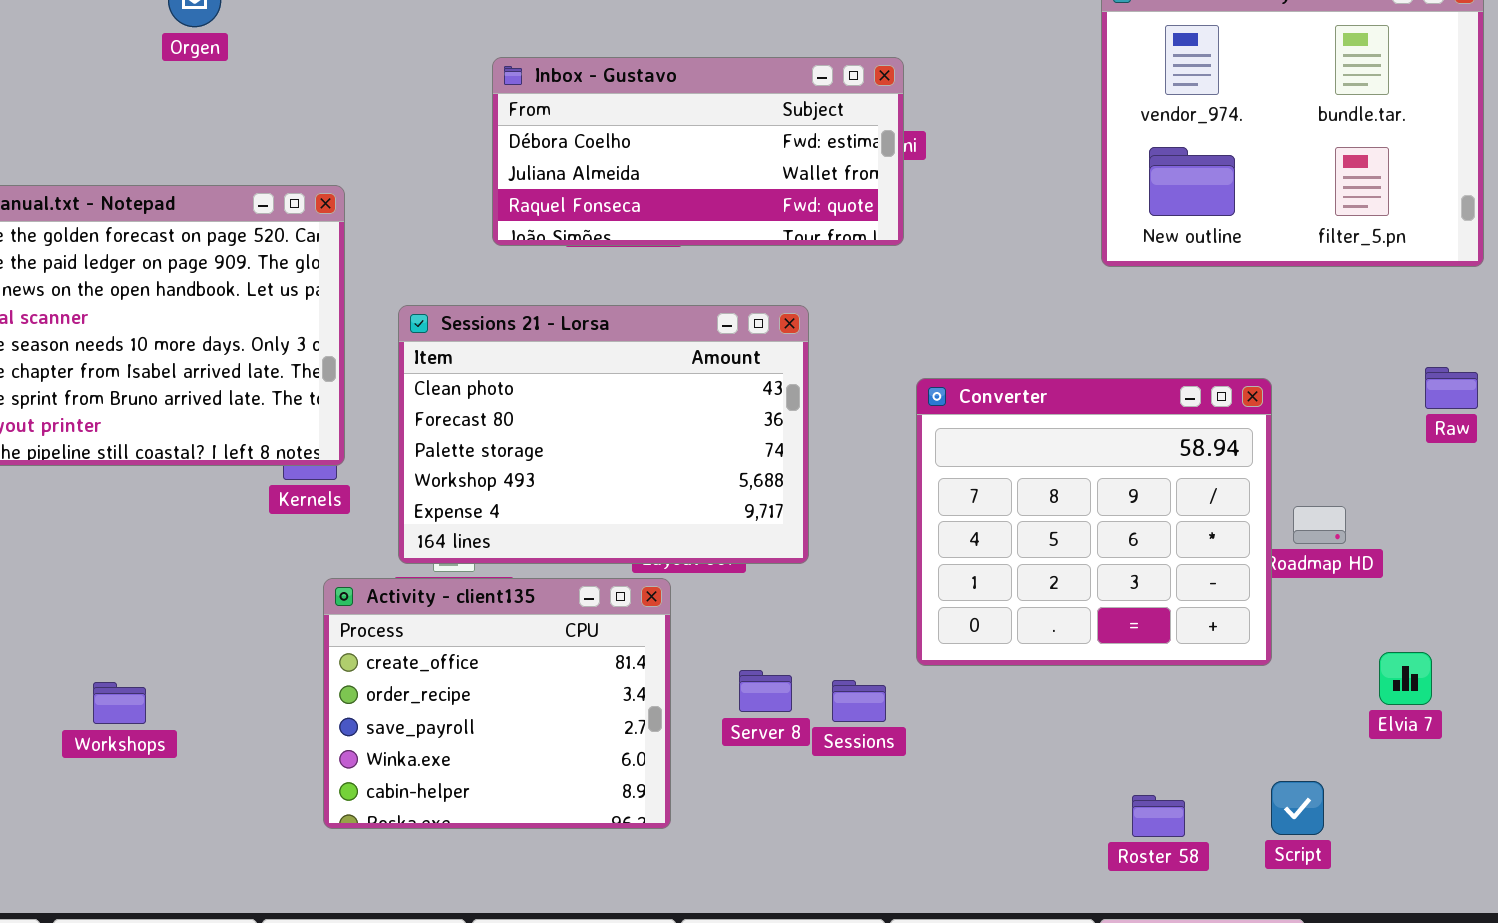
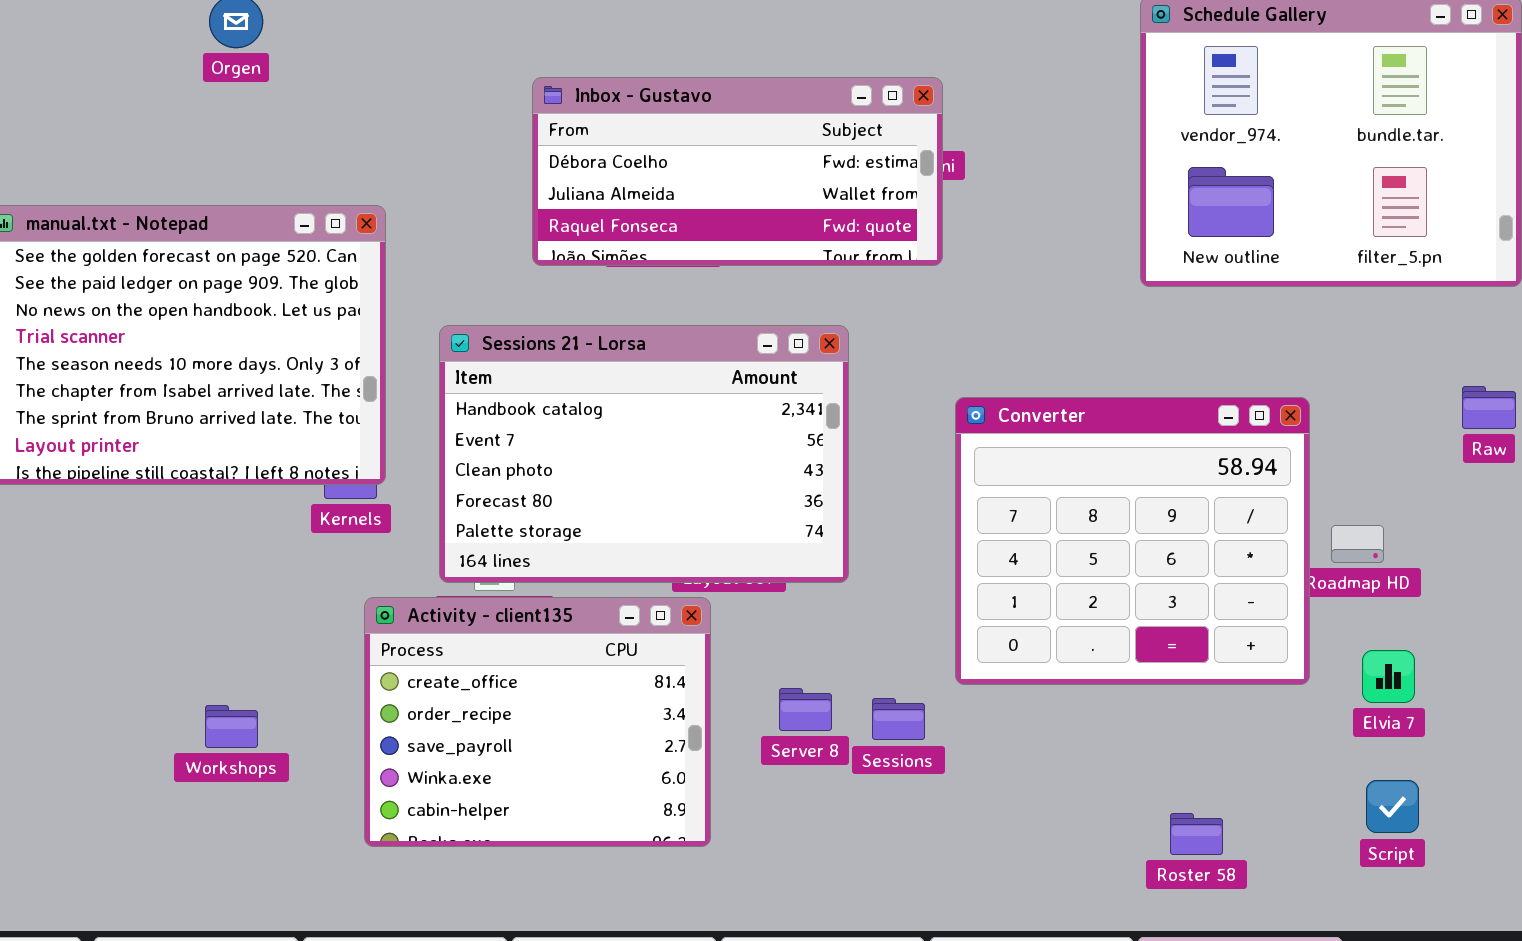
Sessions 21 - Lorsa: [398,305,809,564] -> [439,325,849,583], scrolled up 2 rows
Elvia 7: [1379,652,1432,705] -> [1362,650,1415,703], moved
Workshops: [93,682,146,724] -> [205,705,258,748], moved
Script: [1271,781,1324,835] -> [1366,780,1419,833], moved

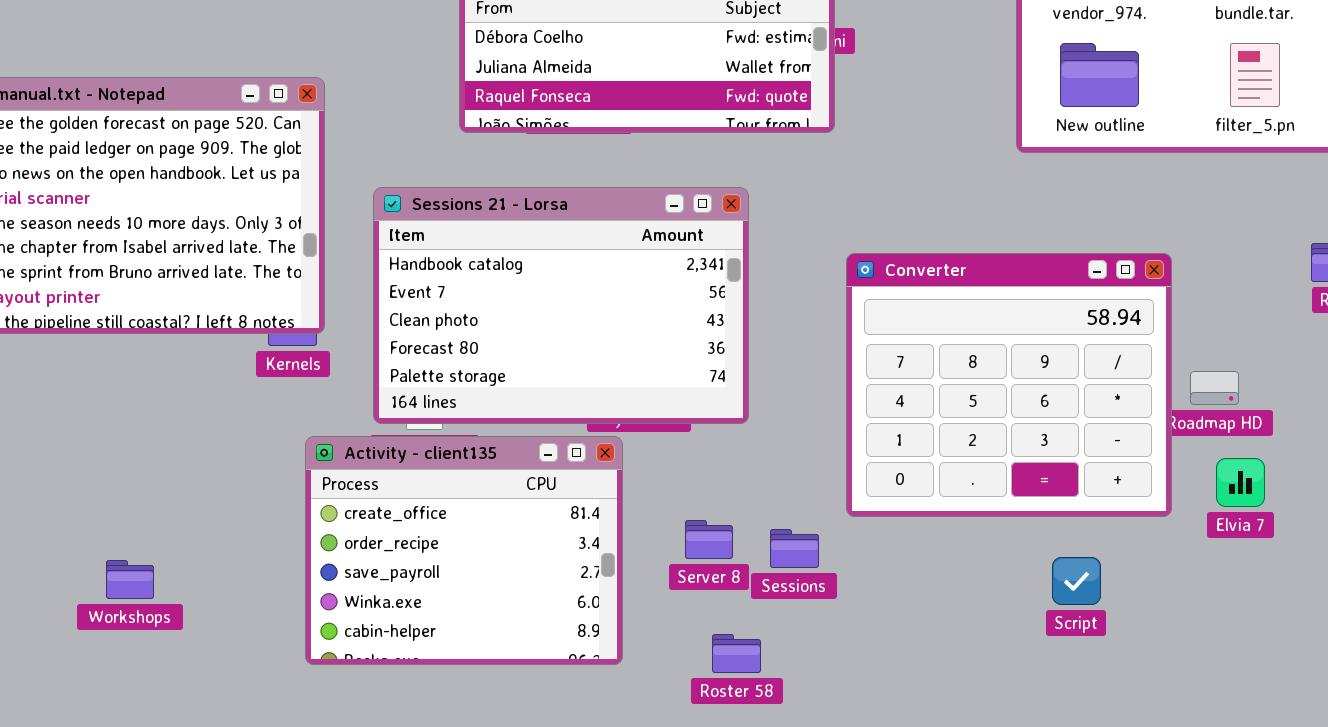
Elvia 7: [1362,650,1415,703] -> [1216,458,1265,507], moved
Workshops: [205,705,258,748] -> [106,560,154,599], moved
Script: [1366,780,1419,833] -> [1052,557,1101,605], moved
Roster 58: [1170,813,1223,855] -> [712,634,761,673], moved

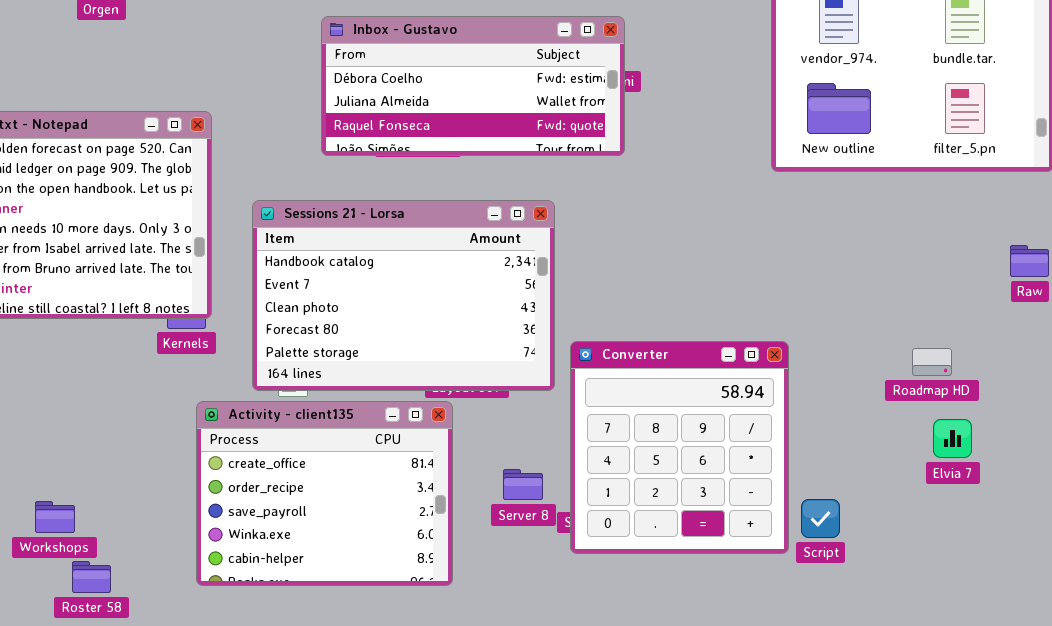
Converter: [846,253,1172,517] -> [570,341,789,554], moved, resized
Roster 58: [712,634,761,673] -> [72,561,111,593], moved

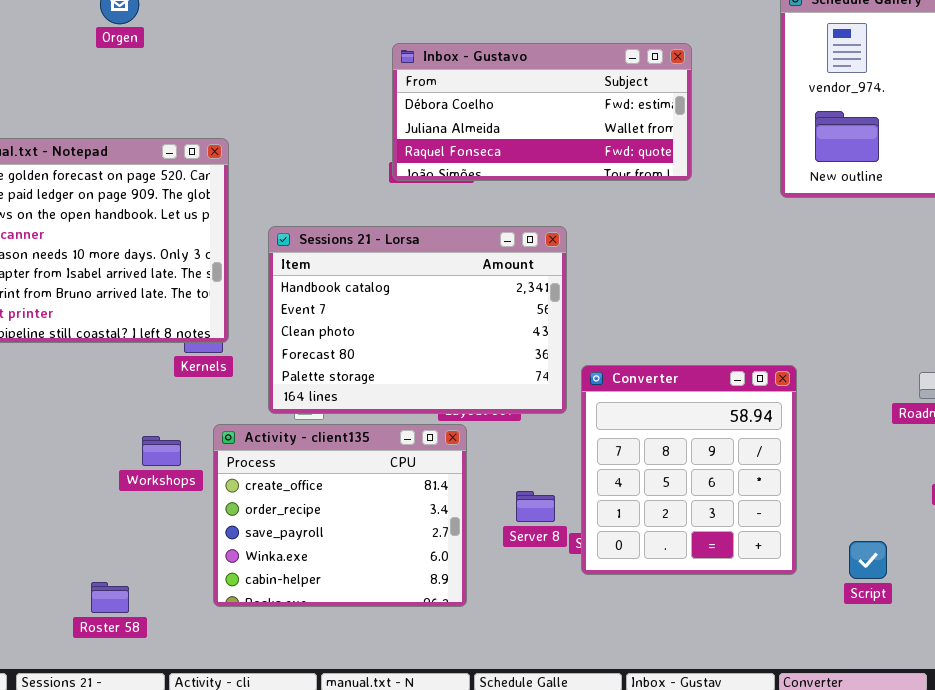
Inbox - Gustavo: [321,16,625,156] -> [392,43,692,181], moved
Script: [801,499,840,538] -> [849,541,887,579], moved
Workshops: [35,501,75,533] -> [142,436,181,466], moved

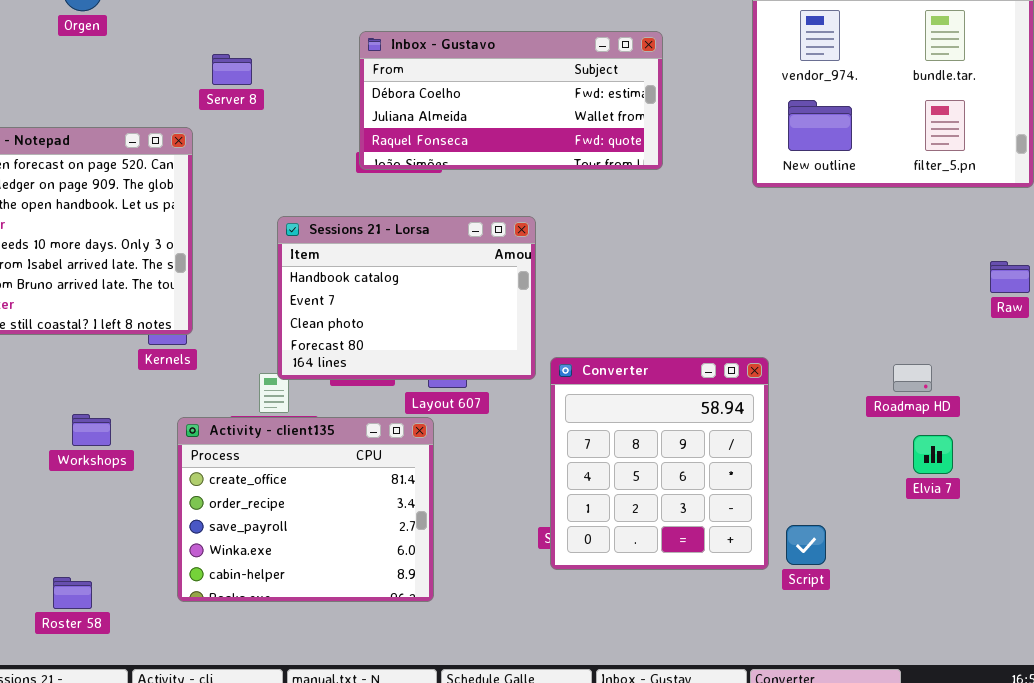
Sessions 21 - Lorsa: [268,226,567,414] -> [277,216,536,380], resized
Workshops: [142,436,181,466] -> [72,414,111,446], moved
Server 8: [516,491,555,522] -> [212,54,252,85], moved
Script: [849,541,887,579] -> [786,525,826,565], moved

